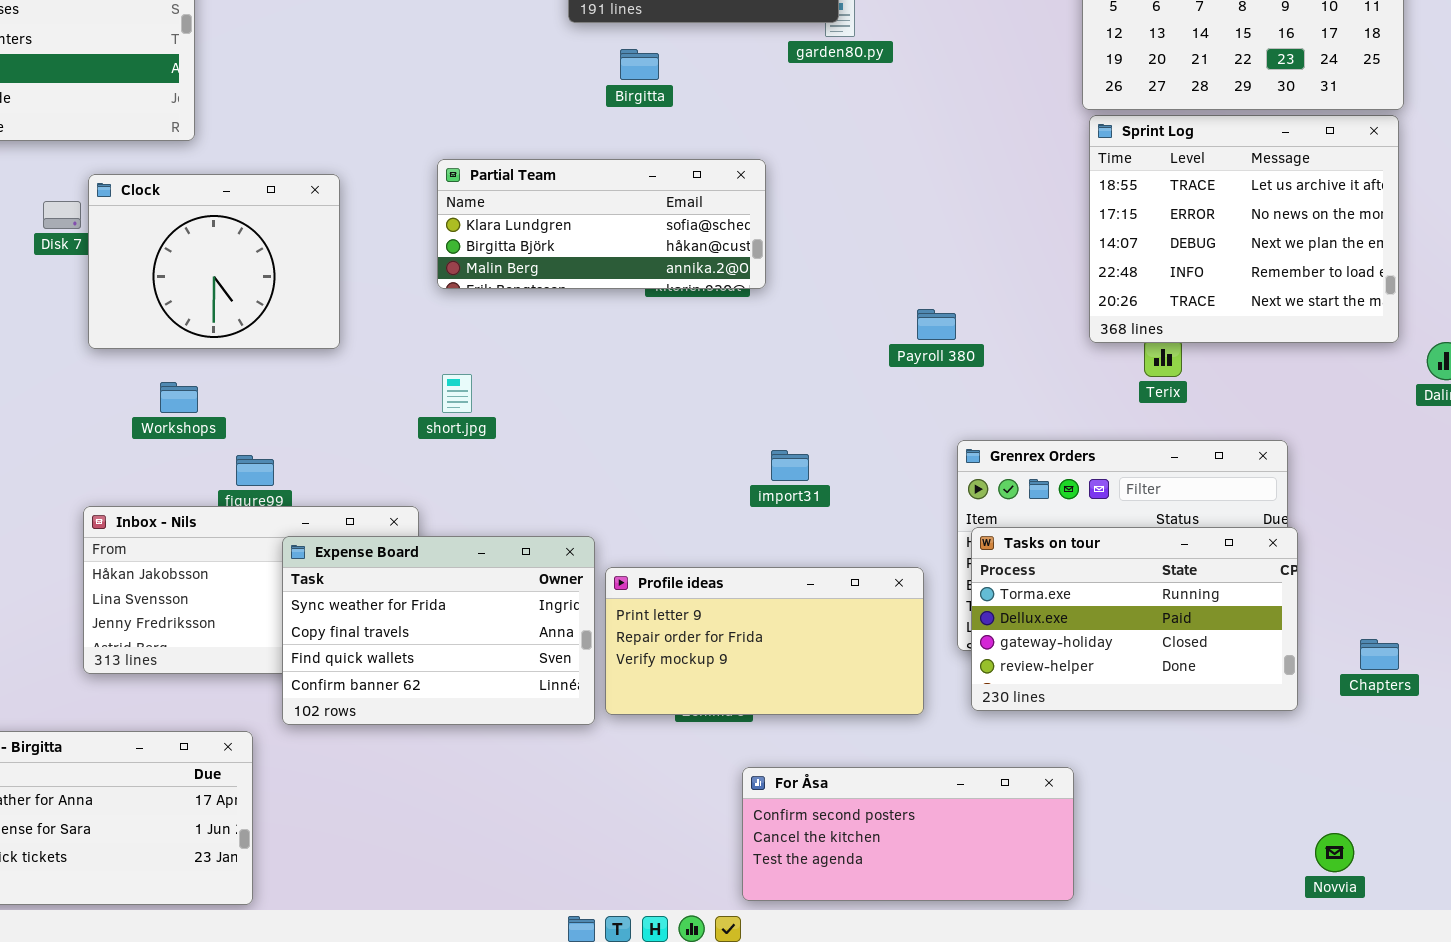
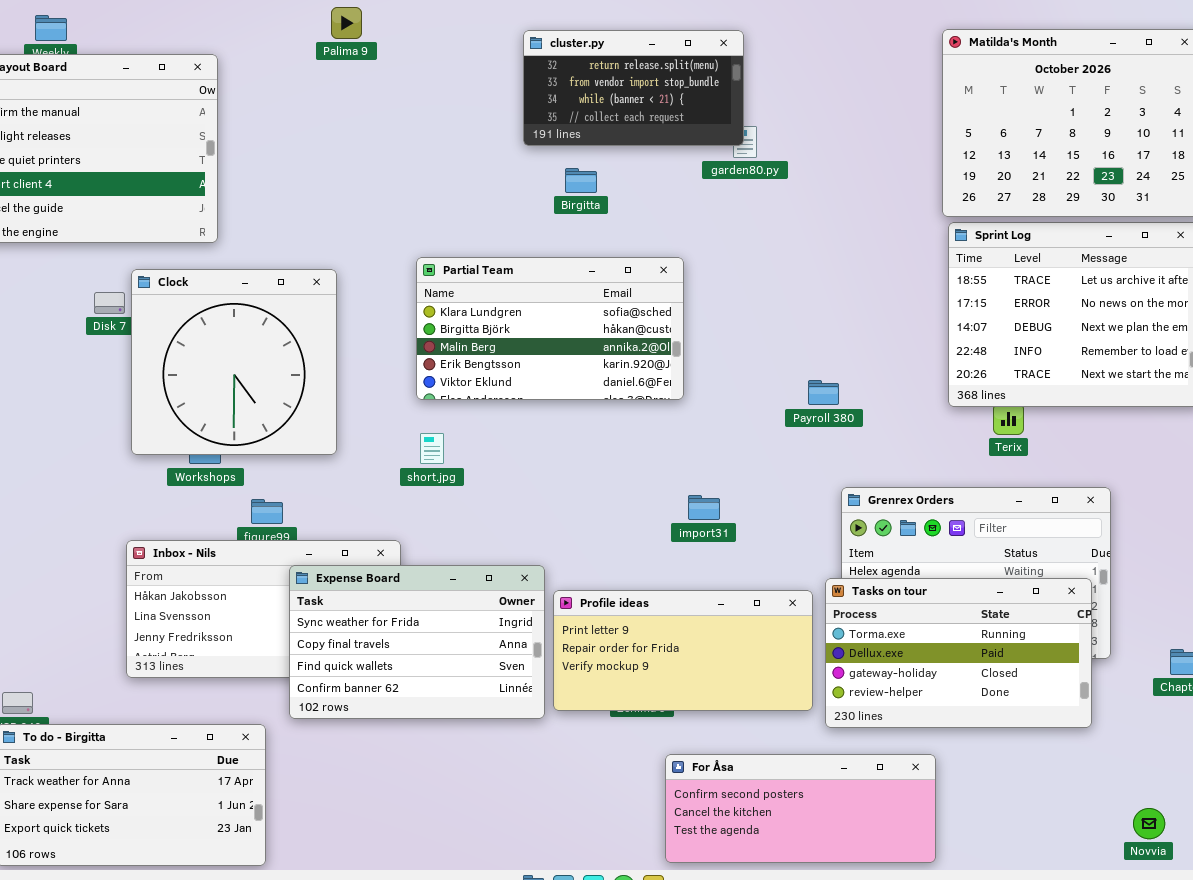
Partial Team: [437,159,766,289] -> [416,257,684,400], resized
Clock: [88,174,340,349] -> [131,269,337,455], resized
Tasks on tour: [971,527,1298,711] -> [825,578,1092,728], moved

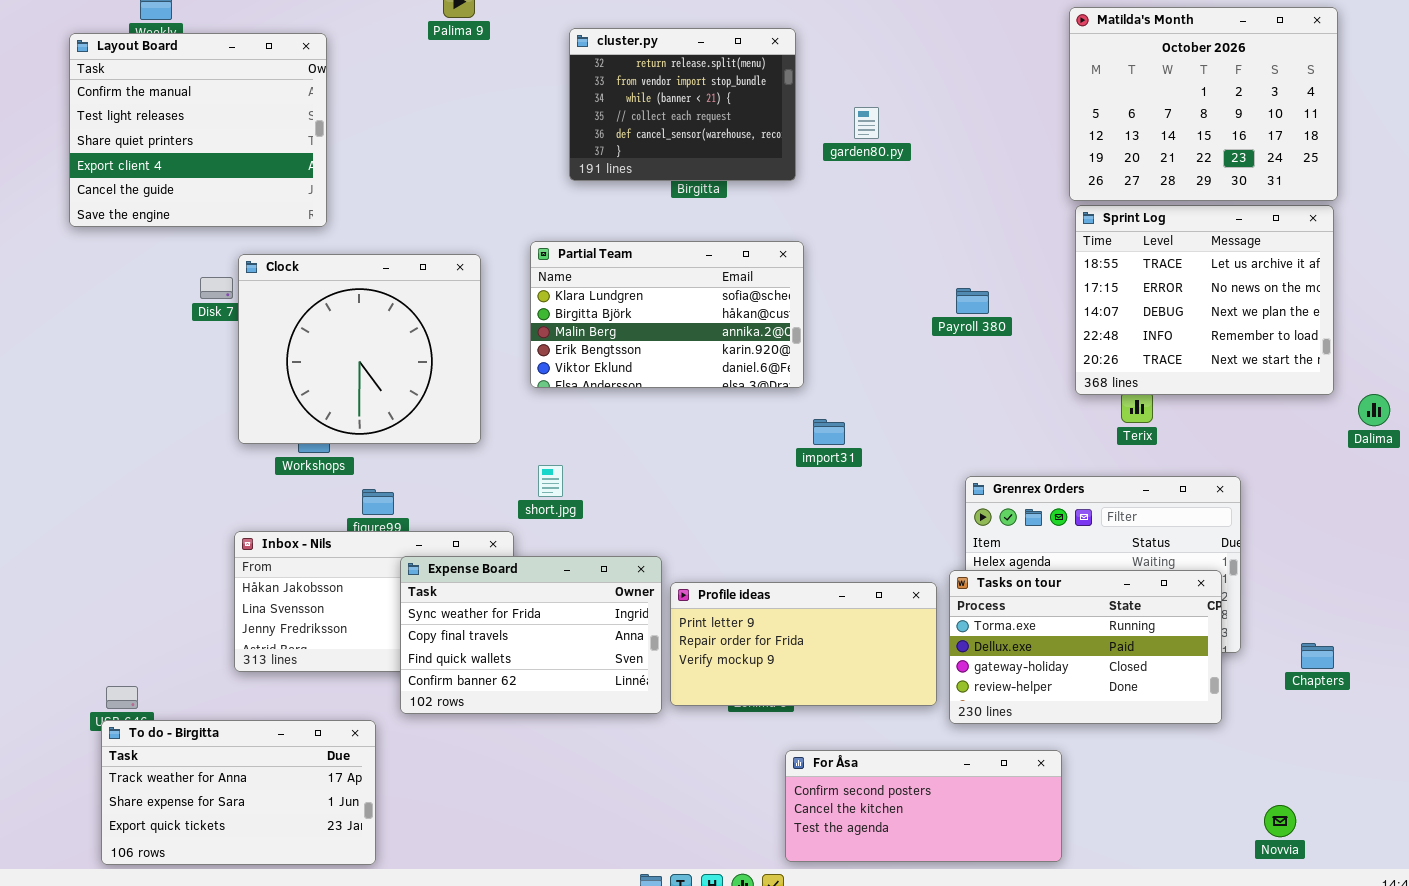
cluster.py: [523,30,744,146] -> [569,28,796,181], moved, resized
Clock: [131,269,337,455] -> [238,254,481,444], resized
Payroll 380: [808,380,839,405] -> [956,288,989,314], moved
short.jpg: [420,433,444,464] -> [538,465,563,497], moved
import31: [688,495,720,520] -> [813,419,845,445], moved

